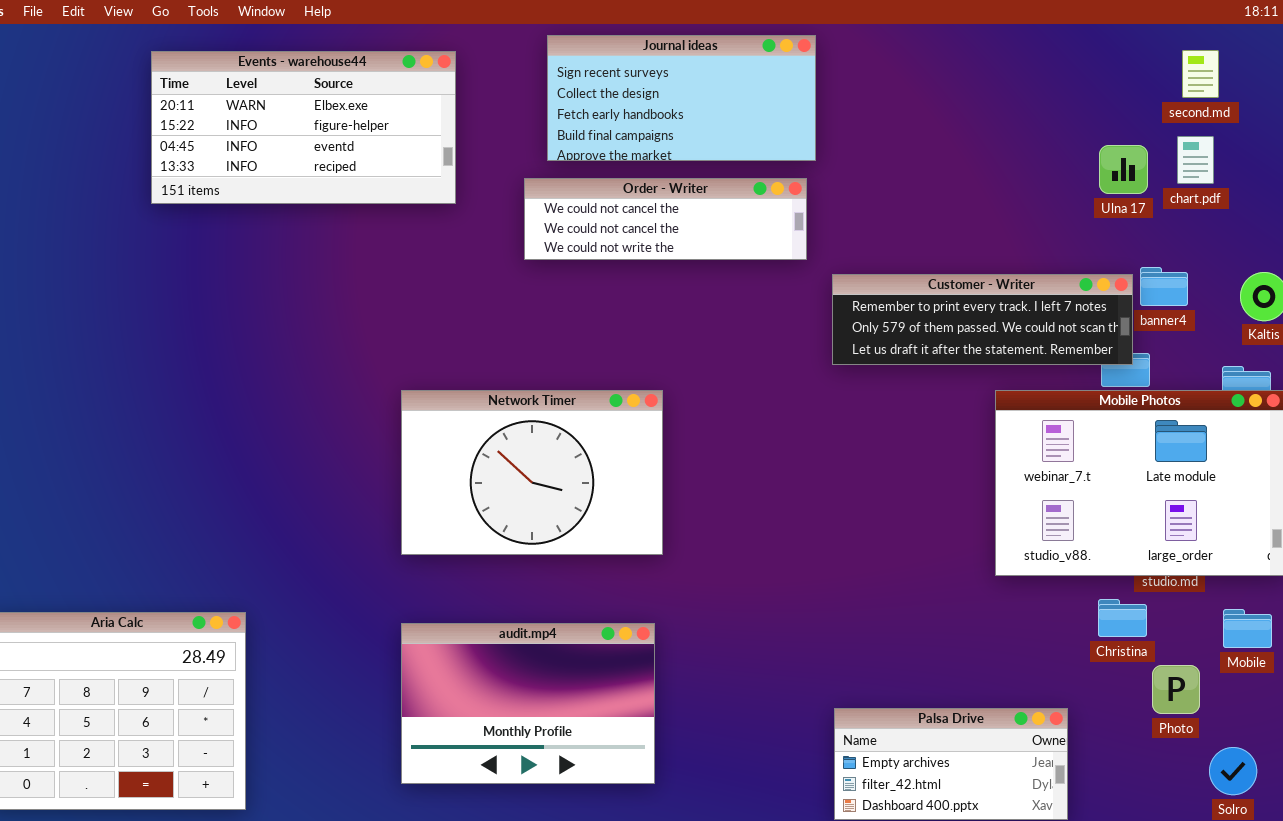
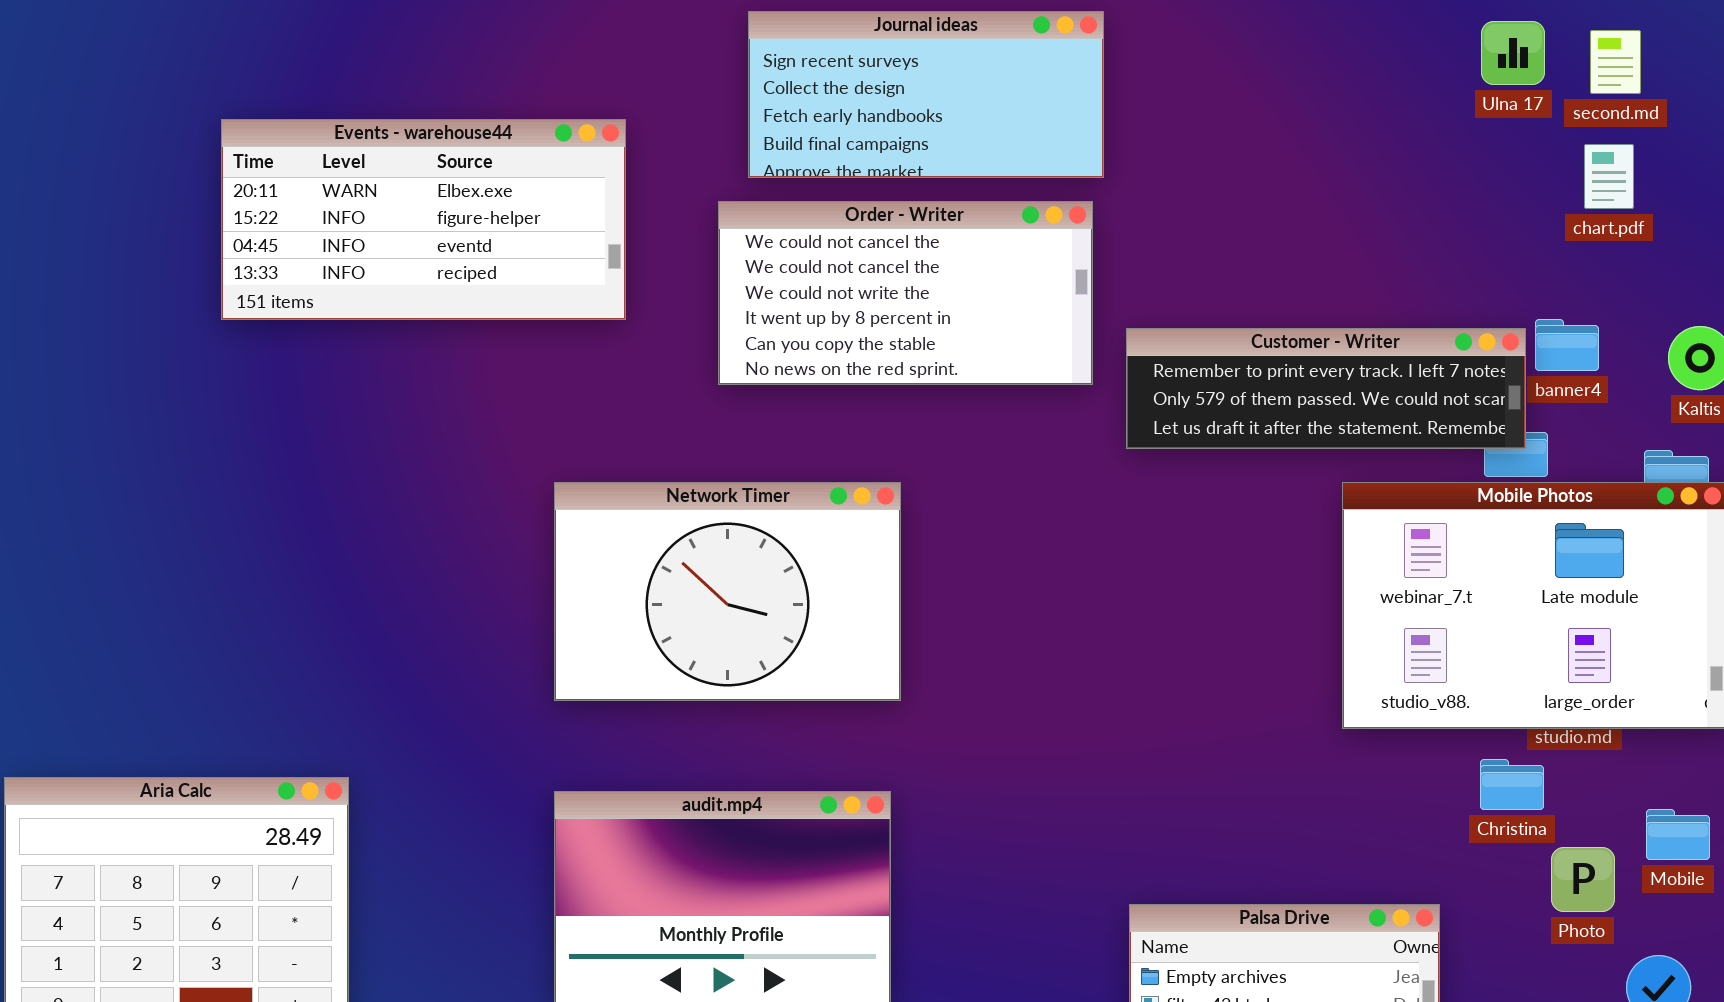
Events - warehouse44: [151,51,456,204] -> [221,119,626,320], moved
Ulna 17: [1099,145,1148,194] -> [1481,21,1545,85], moved
Order - Writer: [524,178,807,260] -> [718,201,1093,385], resized
Mobile: [1223,609,1272,648] -> [1646,809,1710,860], moved

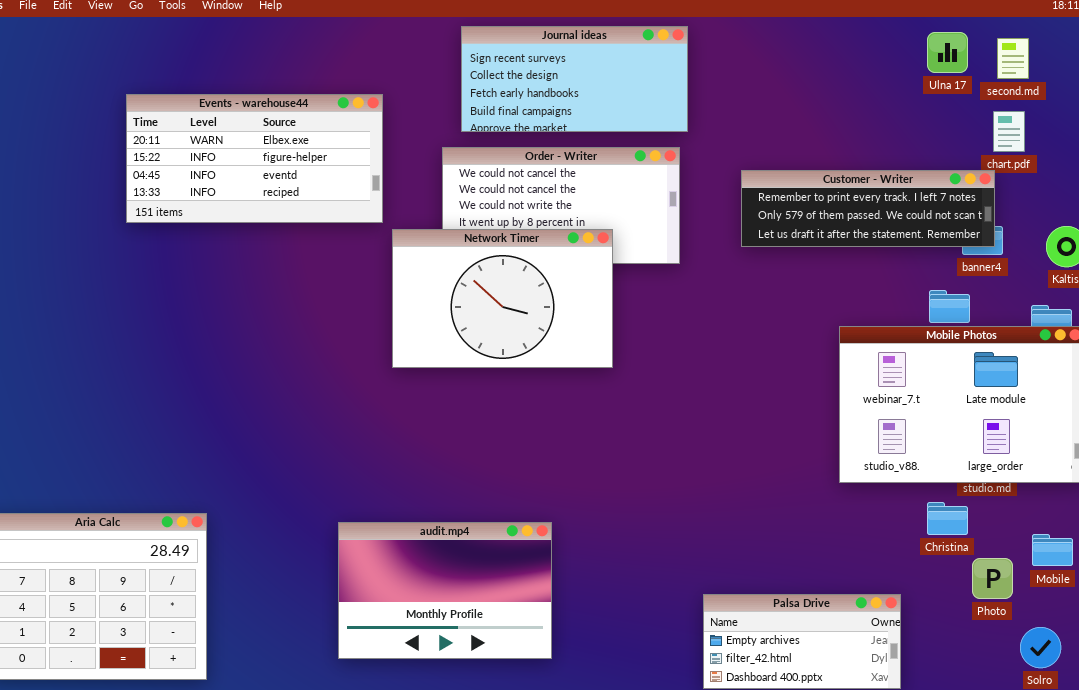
Customer - Writer: [1126,328,1526,449] -> [741,170,995,247], moved
Network Timer: [554,482,901,701] -> [392,229,613,368], moved

